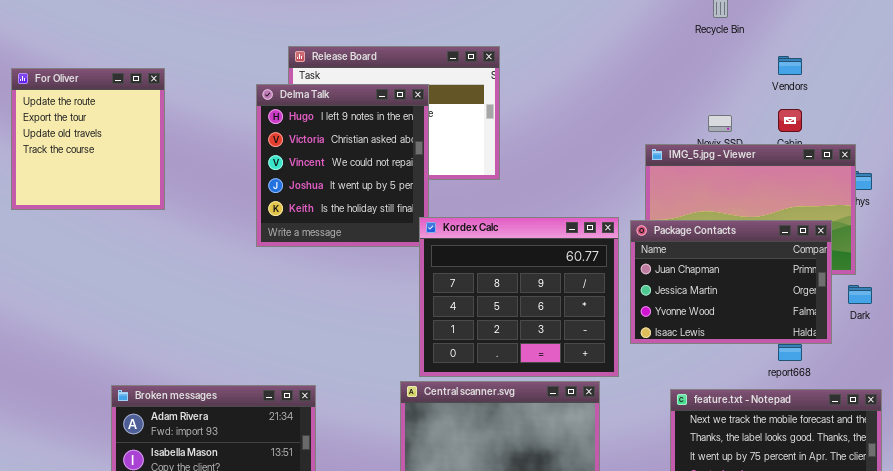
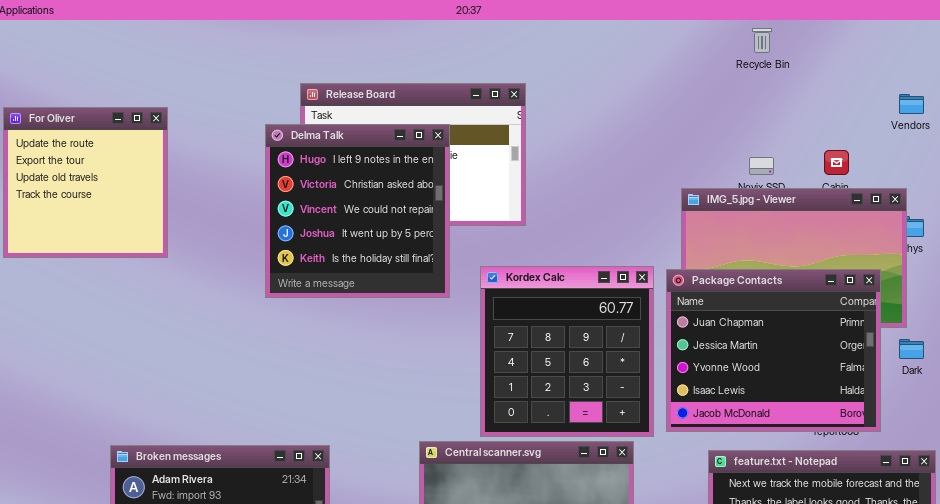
Vendors: [778,56,802,75] -> [899,94,924,114], moved
Kordex Calc: [419,217,619,377] -> [480,266,654,437], resized
Package Contacts: [630,220,832,344] -> [666,269,881,432], resized

